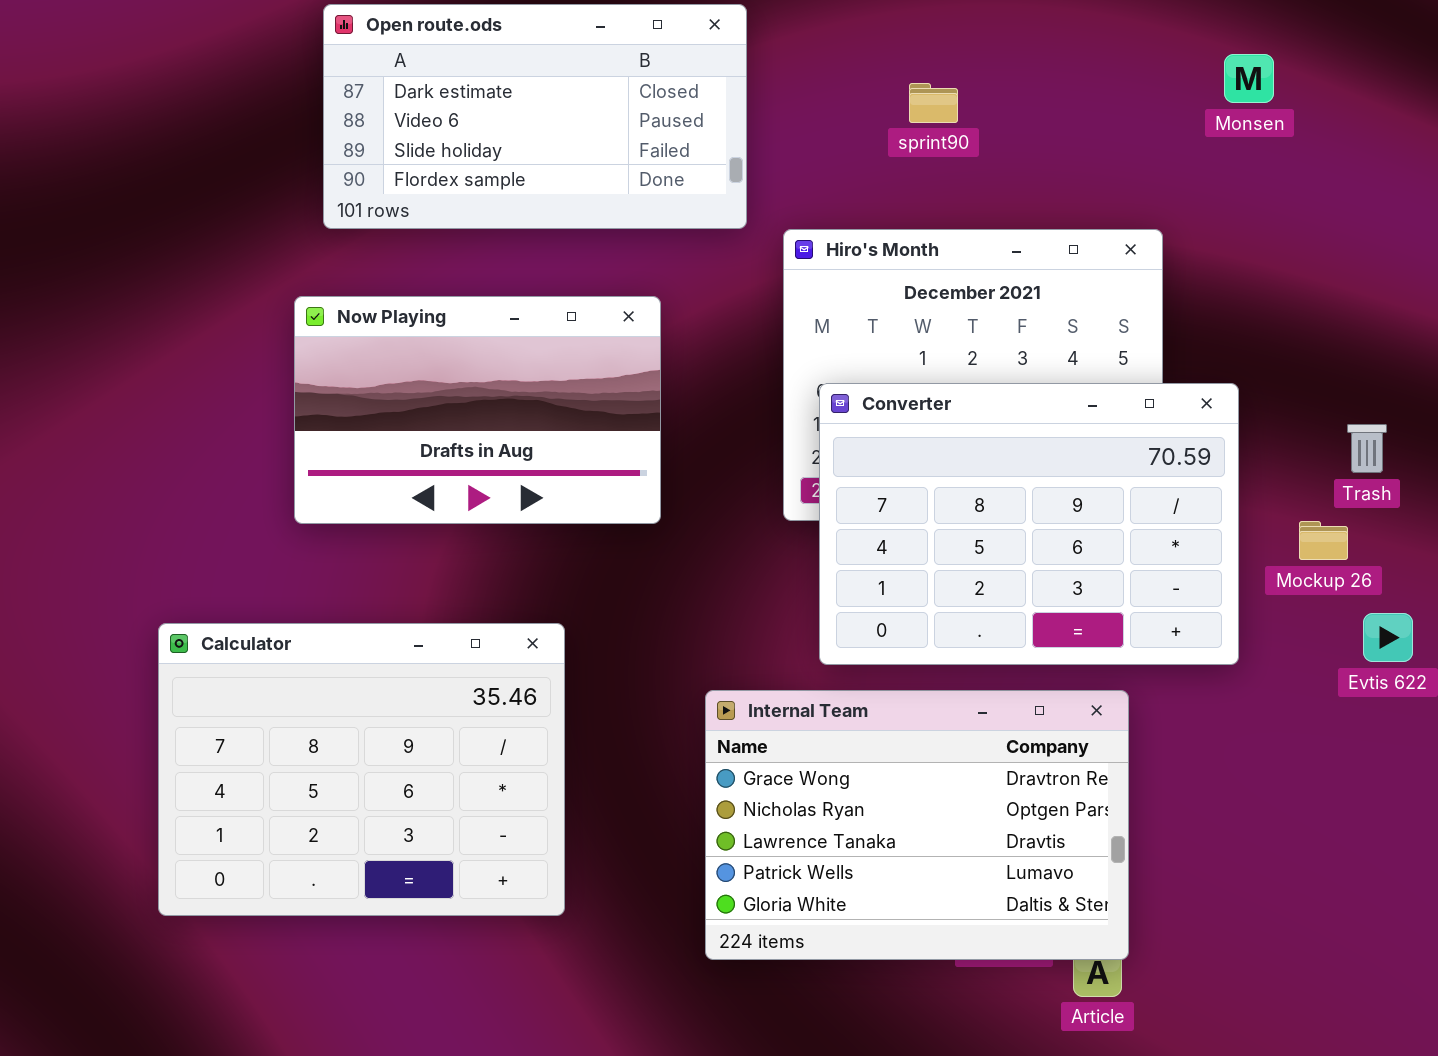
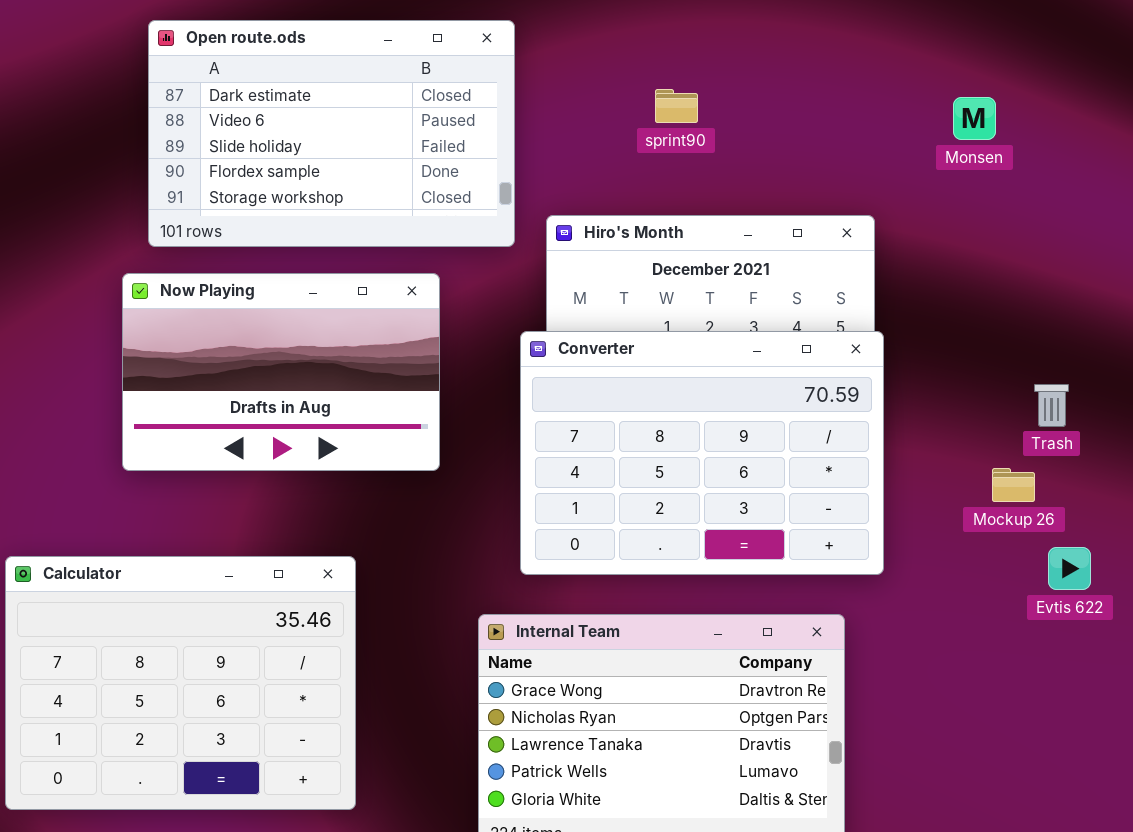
Open route.ods: [323,4,747,229] -> [148,20,515,247], resized
Monsen: [1224,54,1274,103] -> [953,97,996,140], moved
Converter: [819,383,1239,665] -> [520,331,884,575], moved

